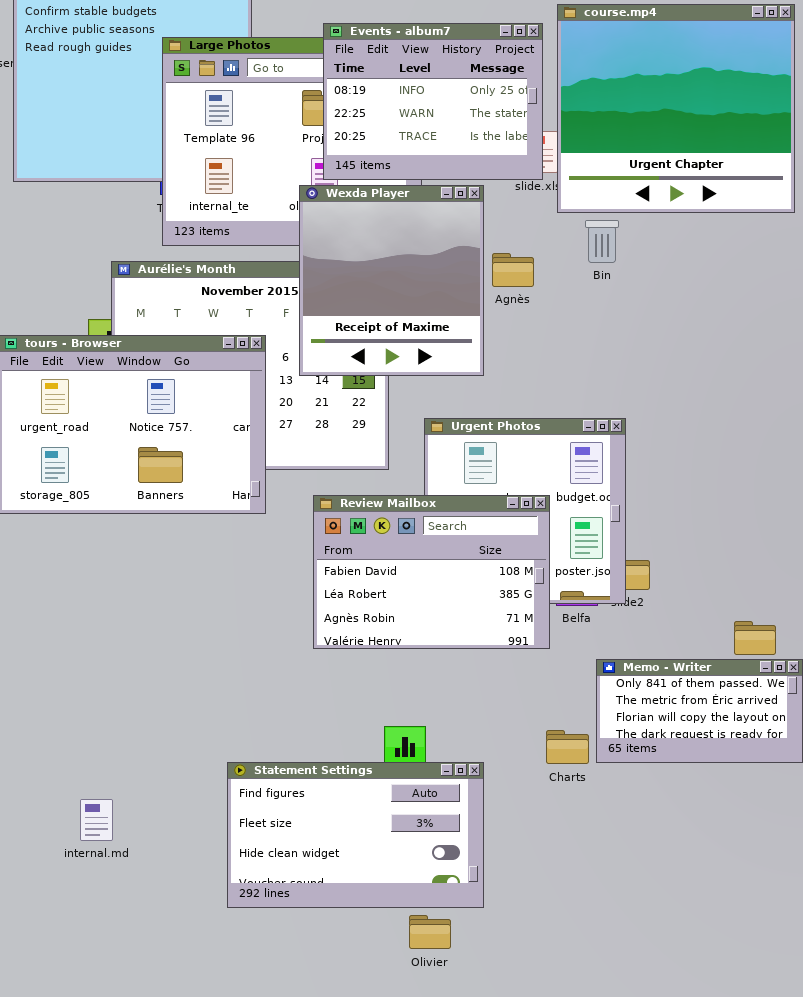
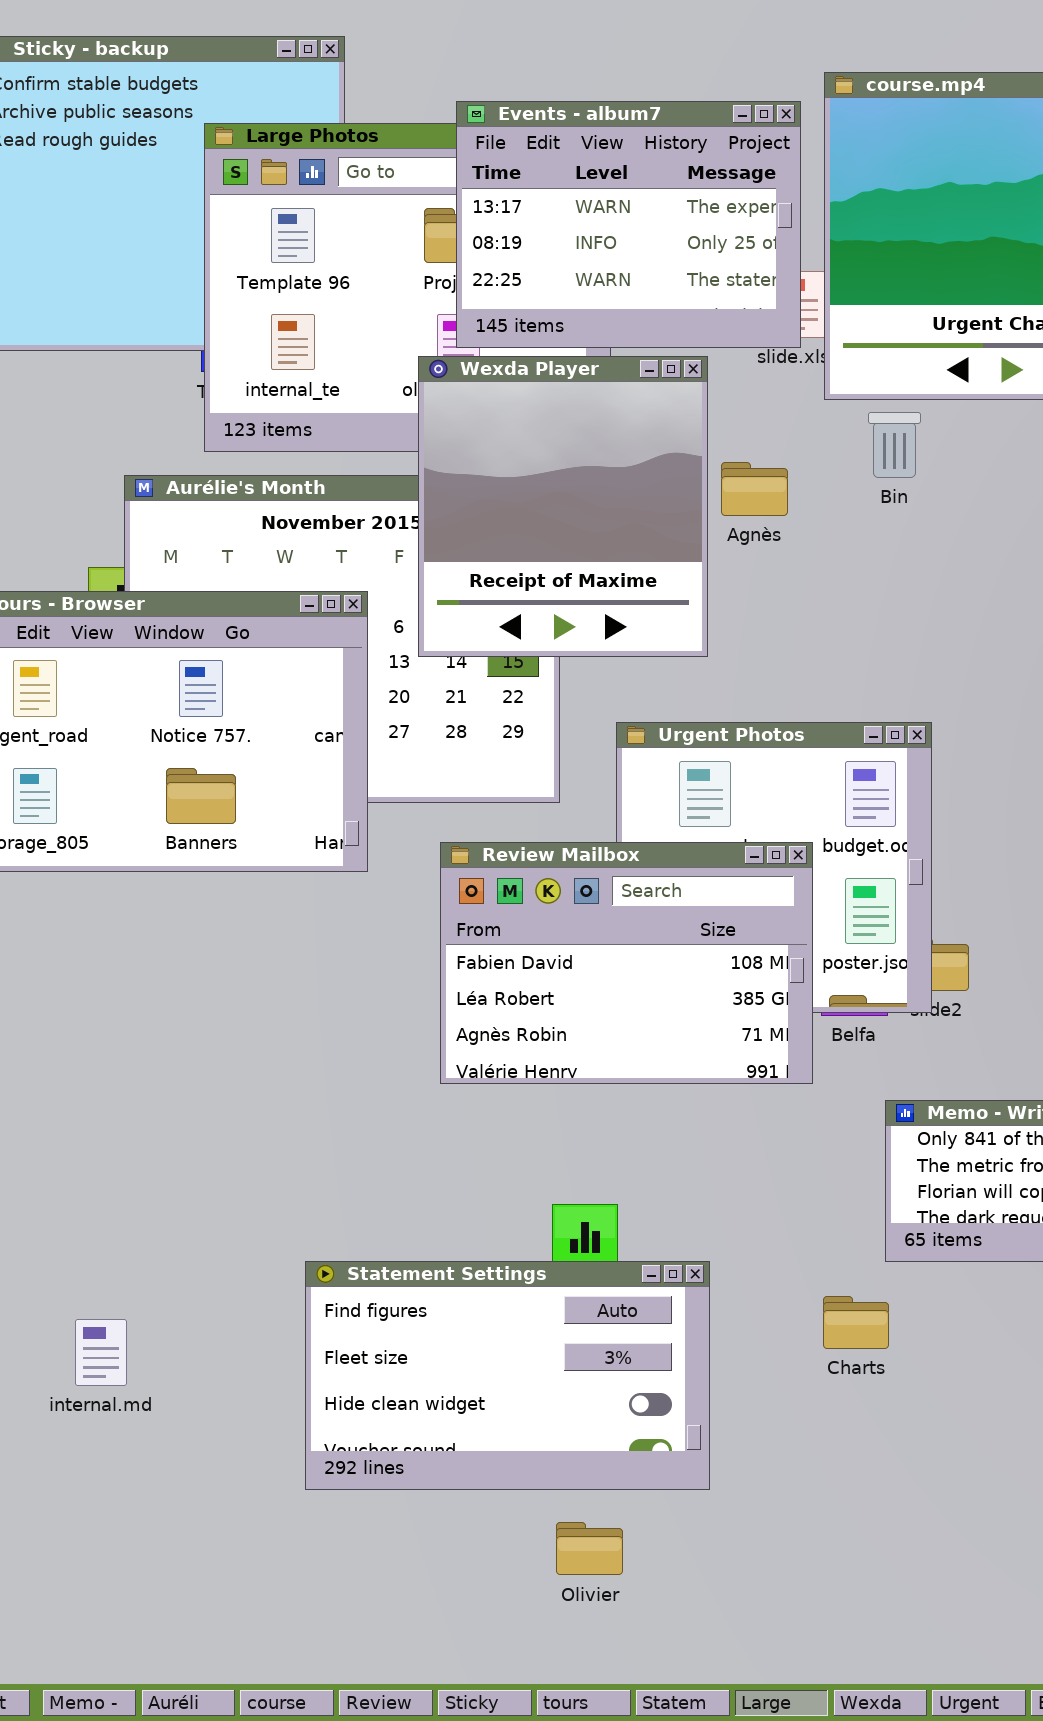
Events - album7: [323,23,543,180] -> [456,101,801,348], scrolled up 1 row
Charts: [546,730,589,764] -> [823,1296,889,1349], moved
Olivier: [409,915,451,949] -> [556,1522,623,1575], moved

